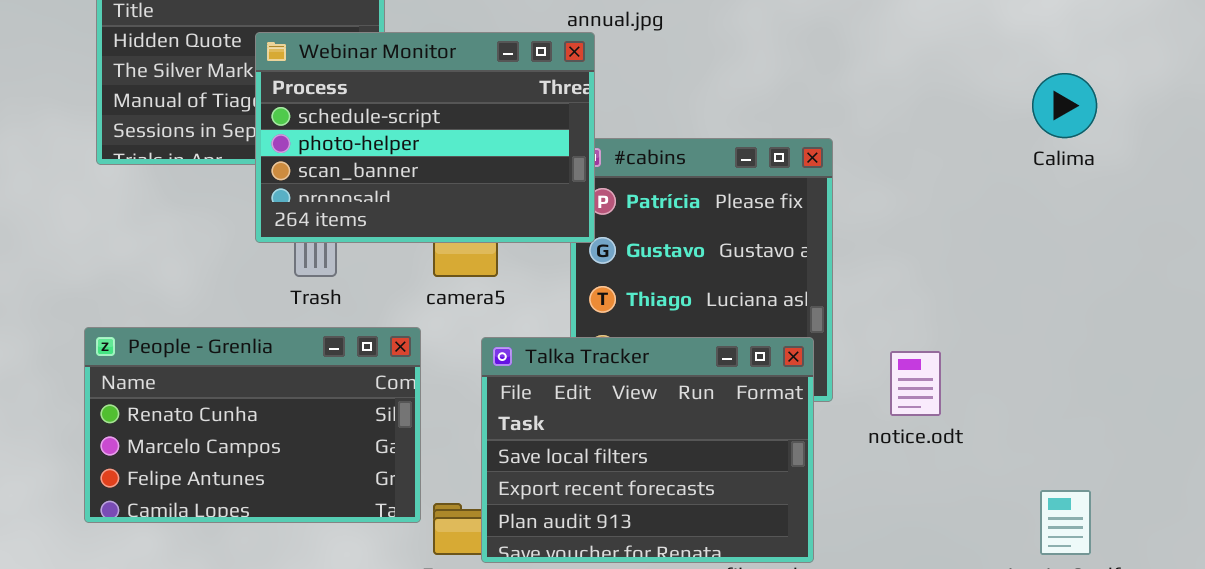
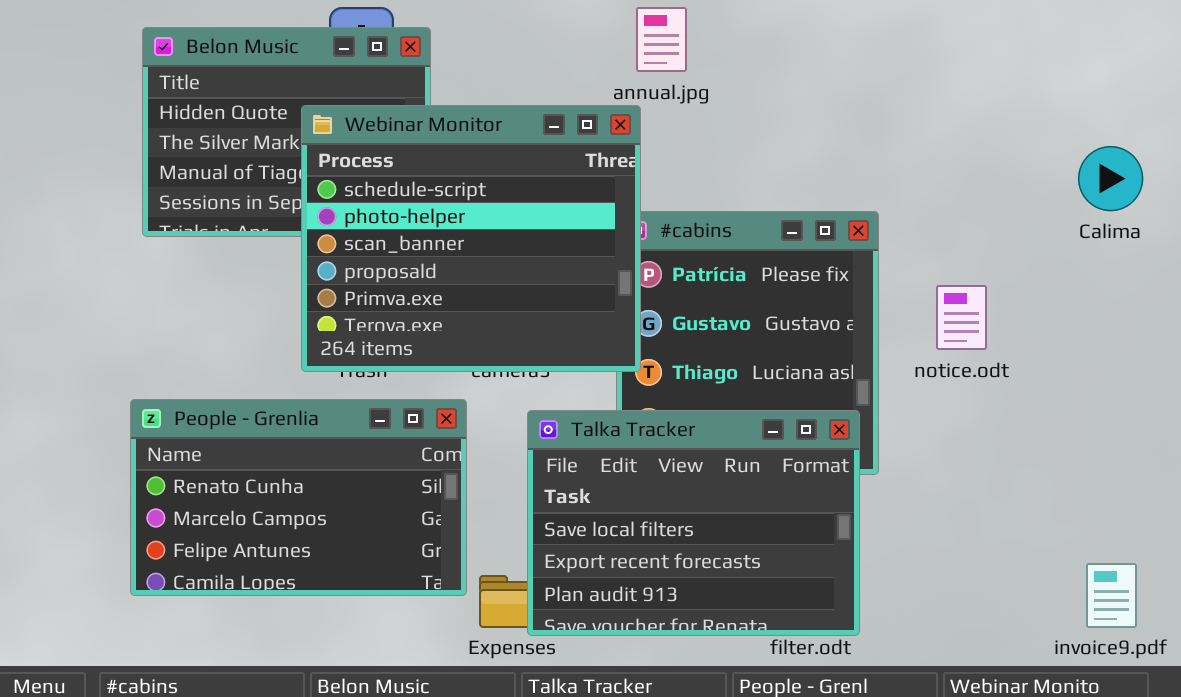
Webinar Monitor: [255,32,595,243] -> [301,105,641,372], resized
notice.odt: [890,351,941,416] -> [936,285,987,350], moved

